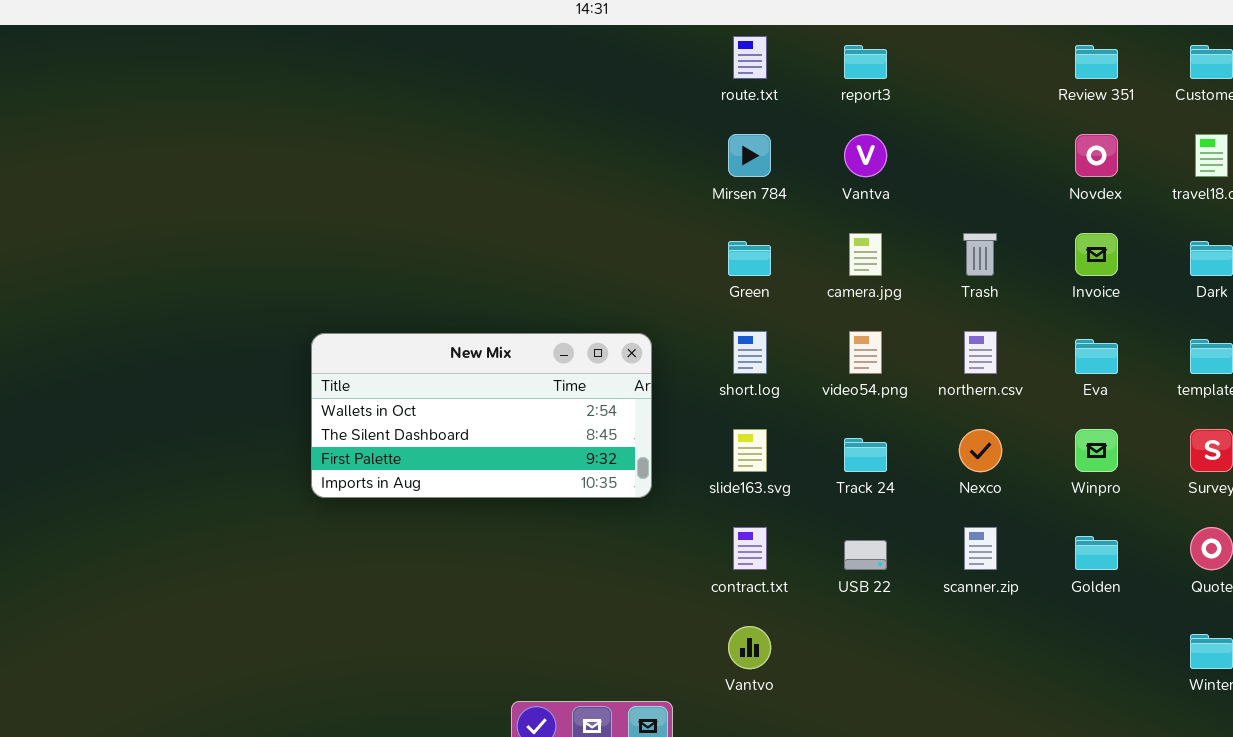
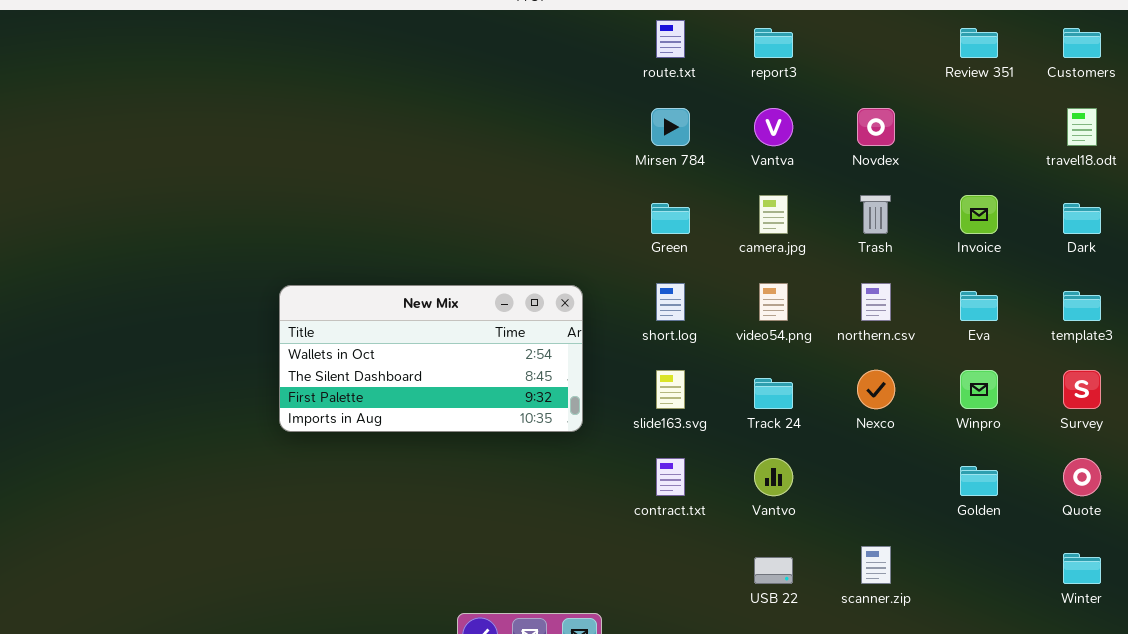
Novdex: [1075,134,1118,177] -> [857,108,895,146], moved
scanner.zip: [964,527,997,570] -> [861,546,891,584], moved
USB 22: [844,540,887,570] -> [754,557,793,584], moved
Vantvo: [728,626,771,669] -> [754,458,793,496], moved

